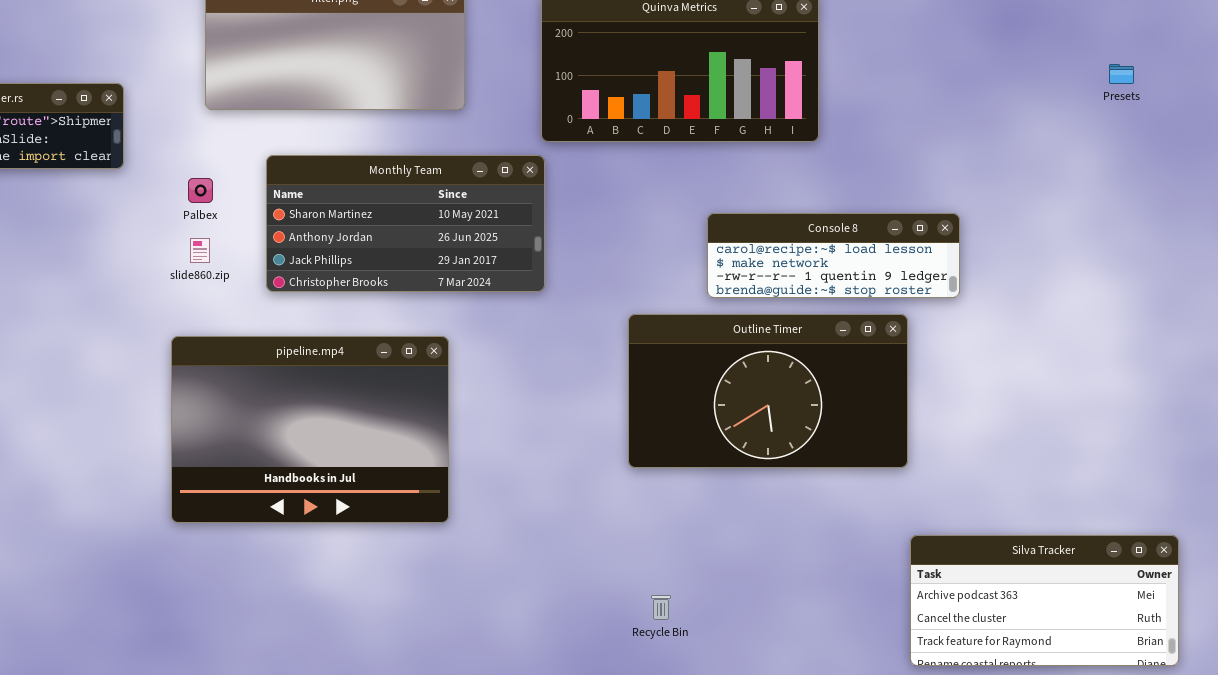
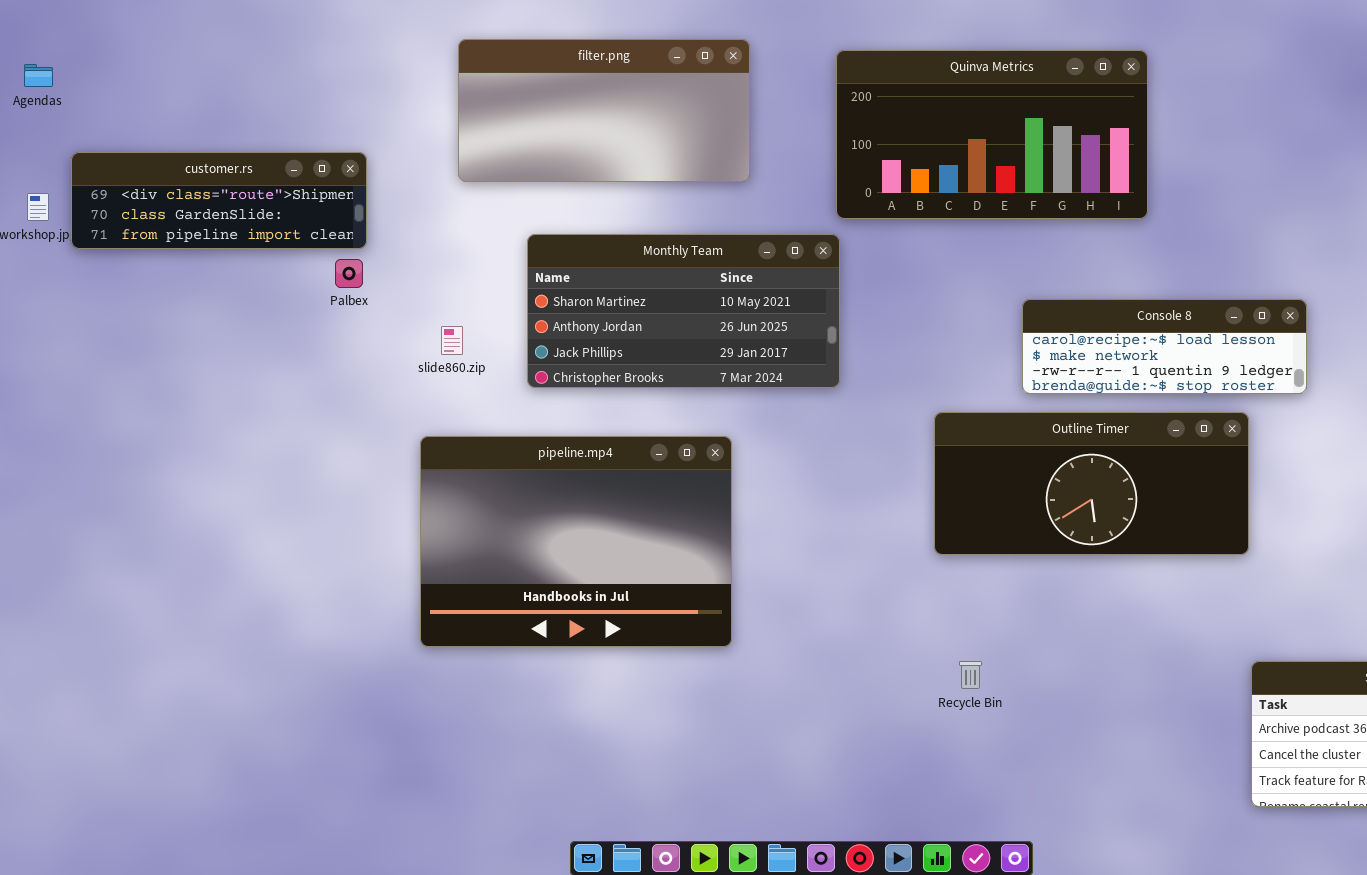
Palbex: [188,178,213,203] -> [335,259,363,288], moved
Outline Timer: [628,314,908,468] -> [934,412,1249,555], resized
Recycle Bin: [651,595,671,620] -> [959,661,982,689], moved

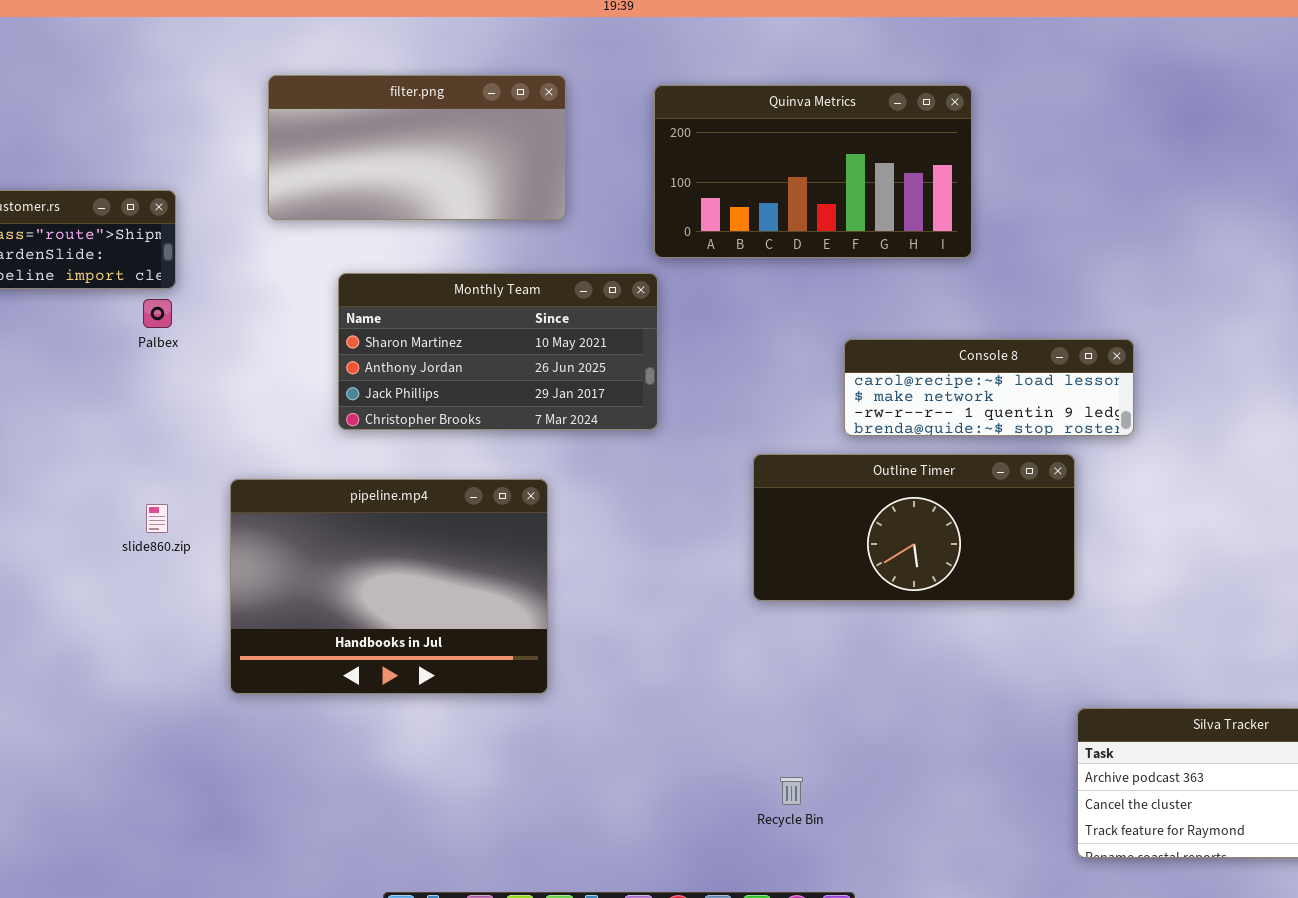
slide860.zip: [441,326,463,355] -> [146,504,168,533], moved
Recycle Bin: [959,661,982,689] -> [780,777,803,805], moved

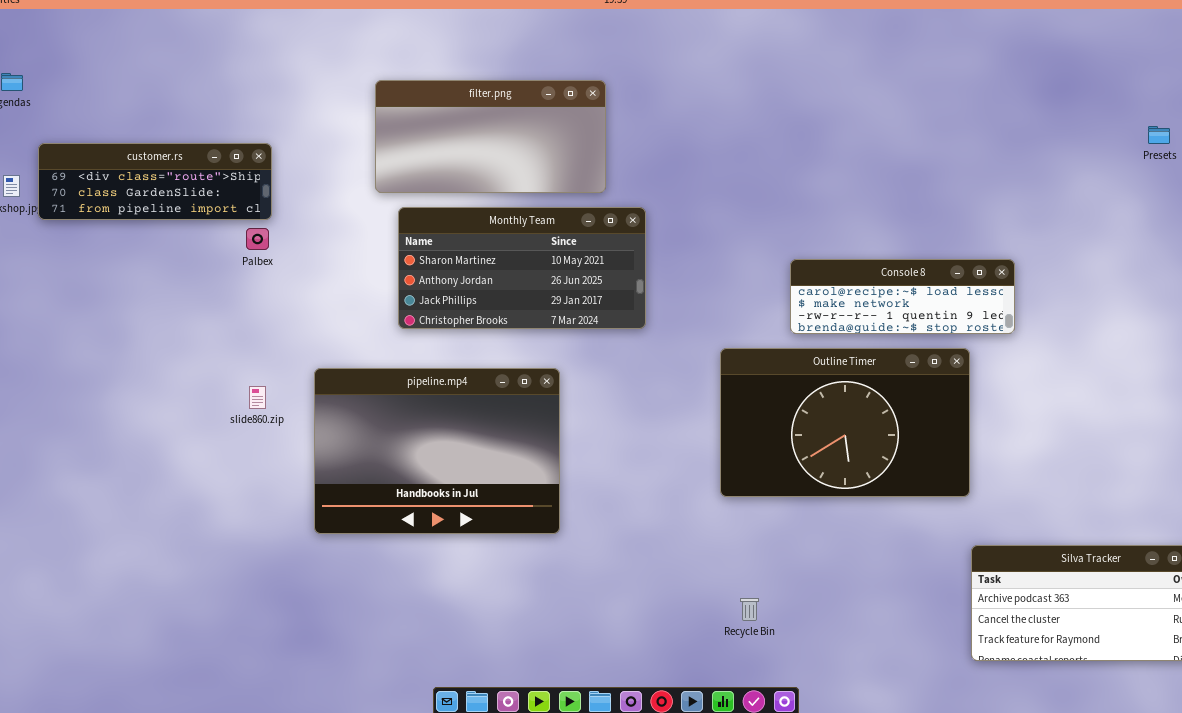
filter.png: [268,75,566,220] -> [375,80,606,193], moved
Quinva Metrics: [654,85,972,258] -> none, closed
Outline Timer: [753,454,1075,601] -> [720,348,970,497], resized

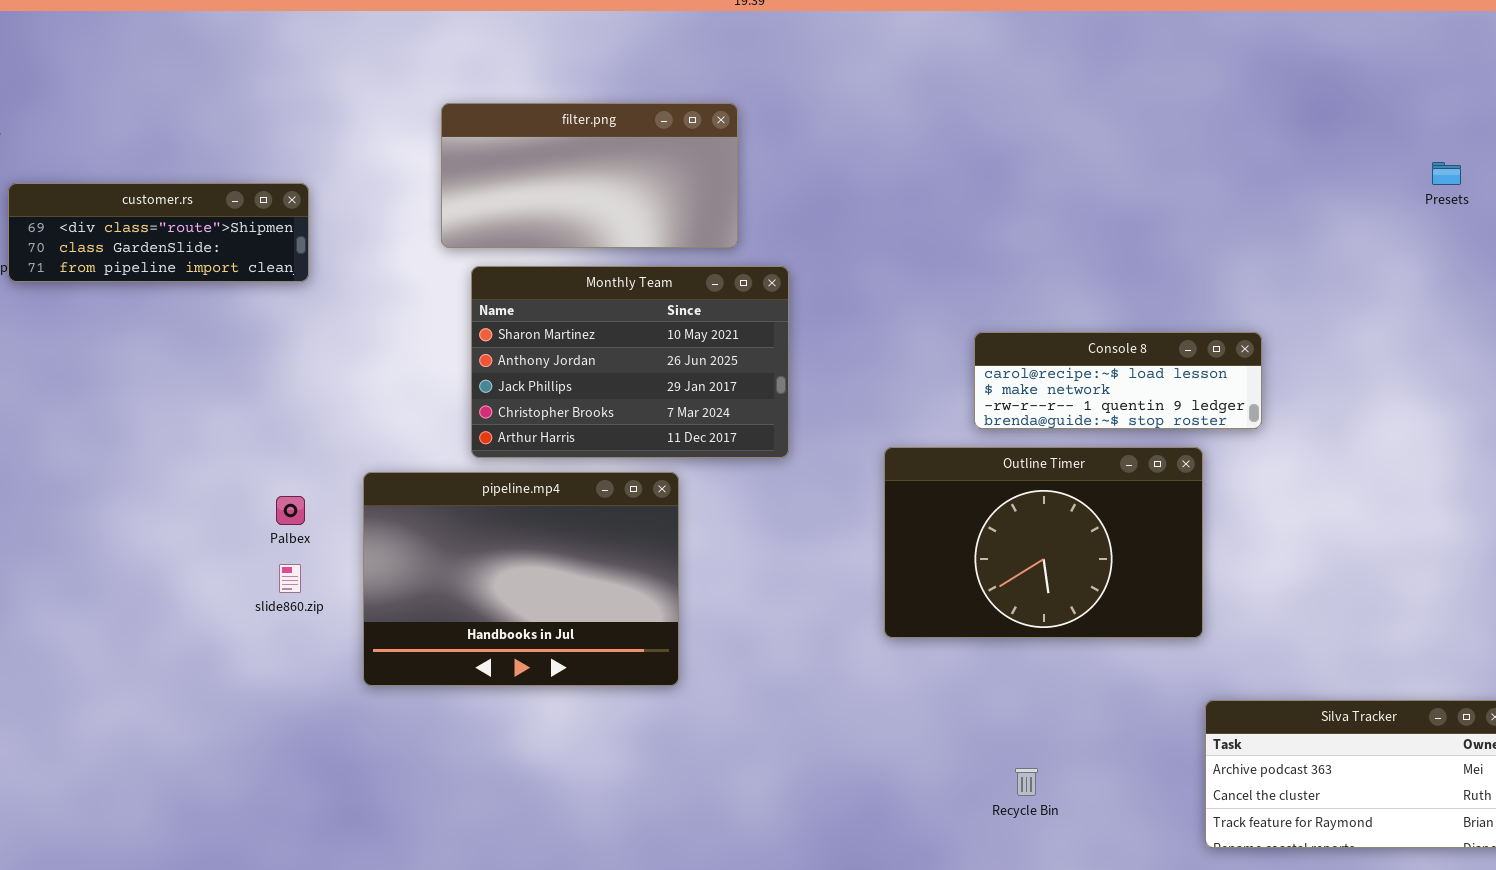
Monthly Team: [398,207,646,329] -> [471,266,789,458], resized
Palbex: [246,228,269,250] -> [276,496,305,525], moved
slide860.zip: [249,386,266,409] -> [279,564,301,593], moved
Recycle Bin: [740,598,759,621] -> [1015,768,1038,796], moved

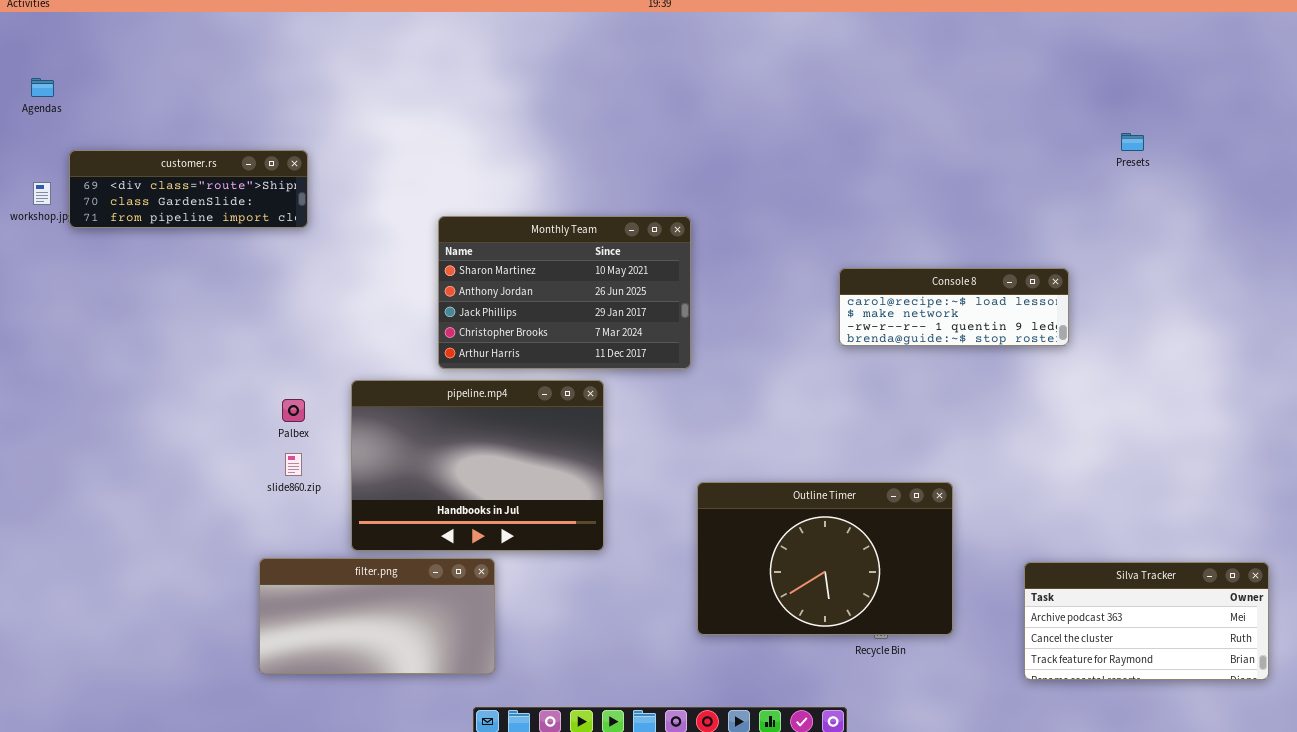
filter.png: [441,103,738,248] -> [259,558,495,674], moved
Presets: [1432,162,1461,185] -> [1121,133,1144,151], moved
Outline Timer: [884,447,1203,638] -> [697,482,953,635], moved

